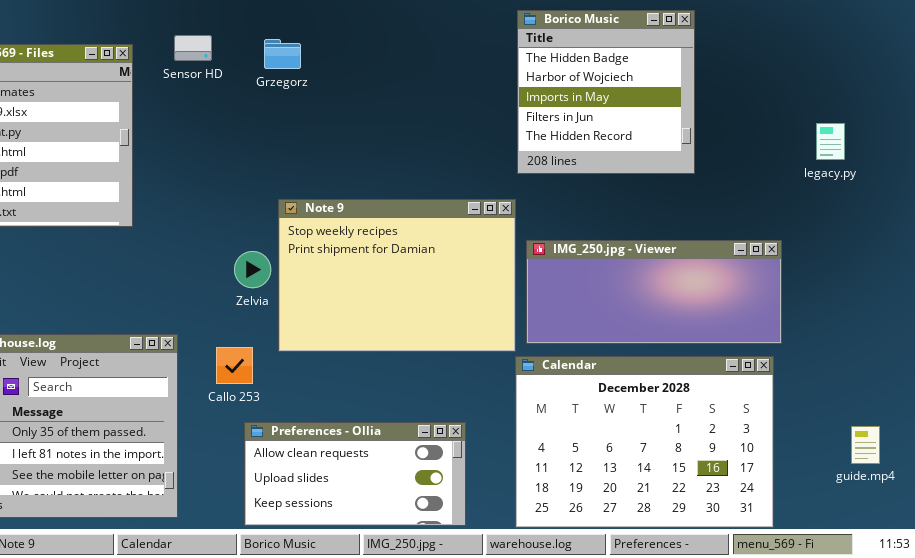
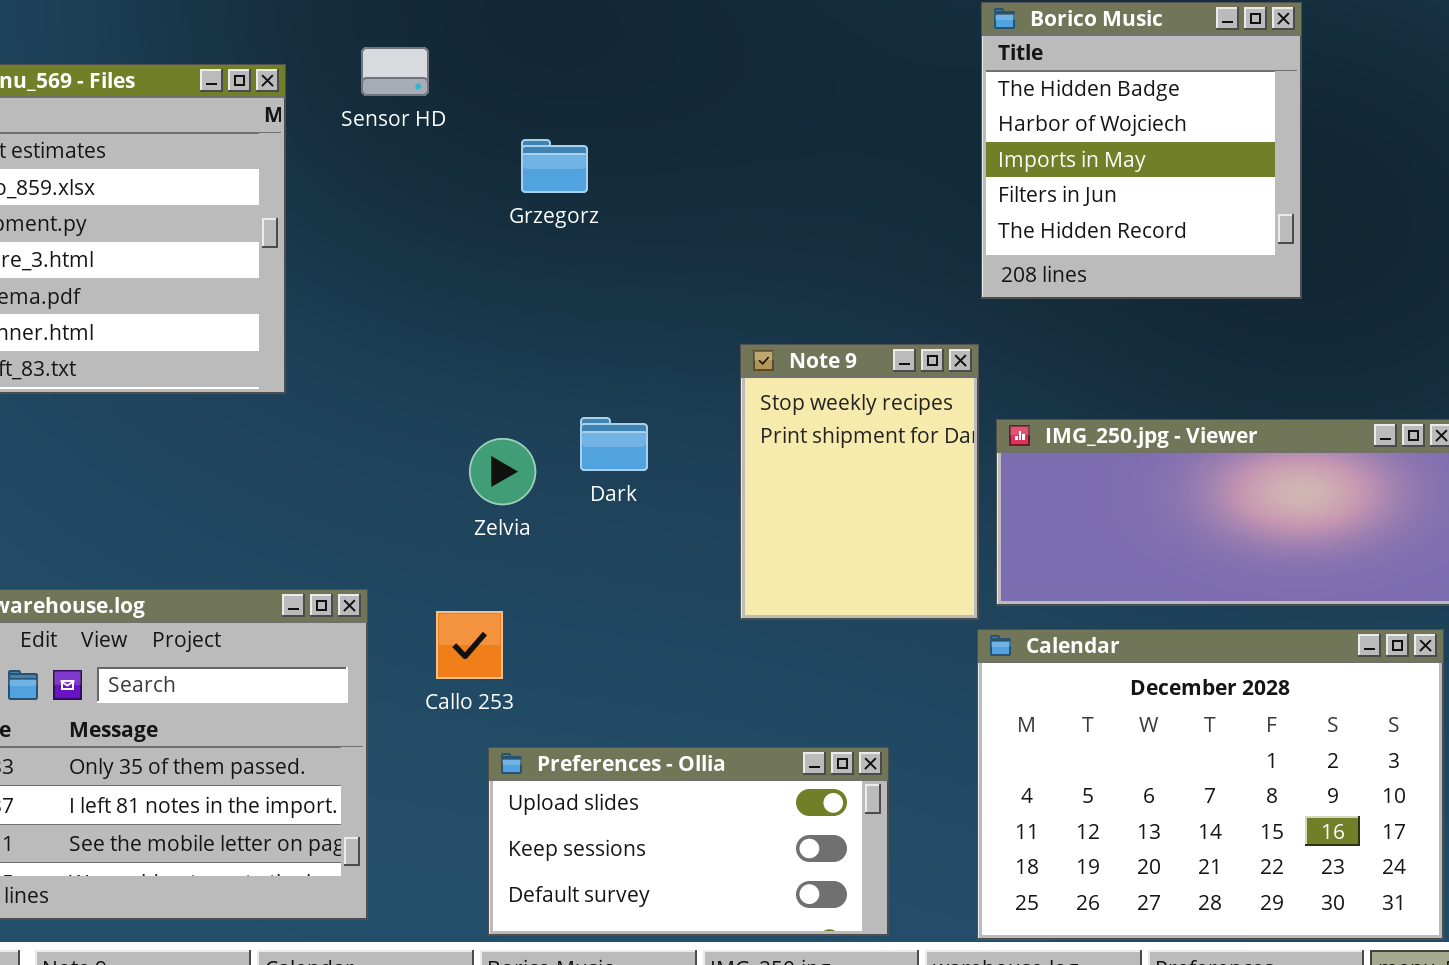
Grzegorz: [264,39,301,69] -> [521,139,588,193], moved
Note 9: [278,199,516,352] -> [740,344,979,620], resized
Preferences - Ollia: [244,422,466,526] -> [488,747,889,936], scrolled down 1 row

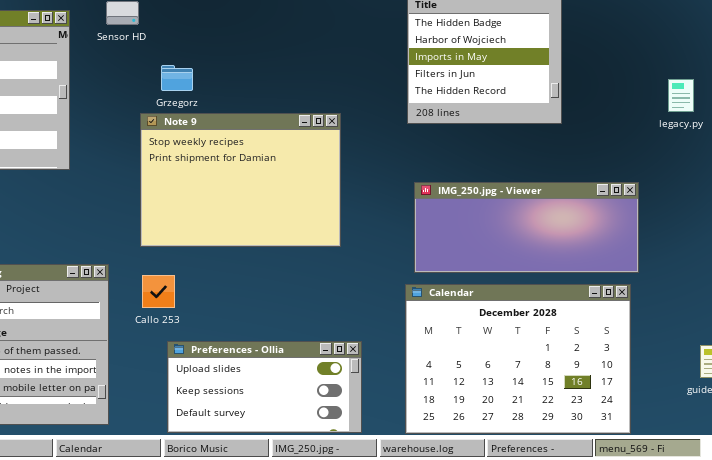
Grzegorz: [521,139,588,193] -> [161,65,193,91], moved
Note 9: [740,344,979,620] -> [140,113,341,247], moved, resized

